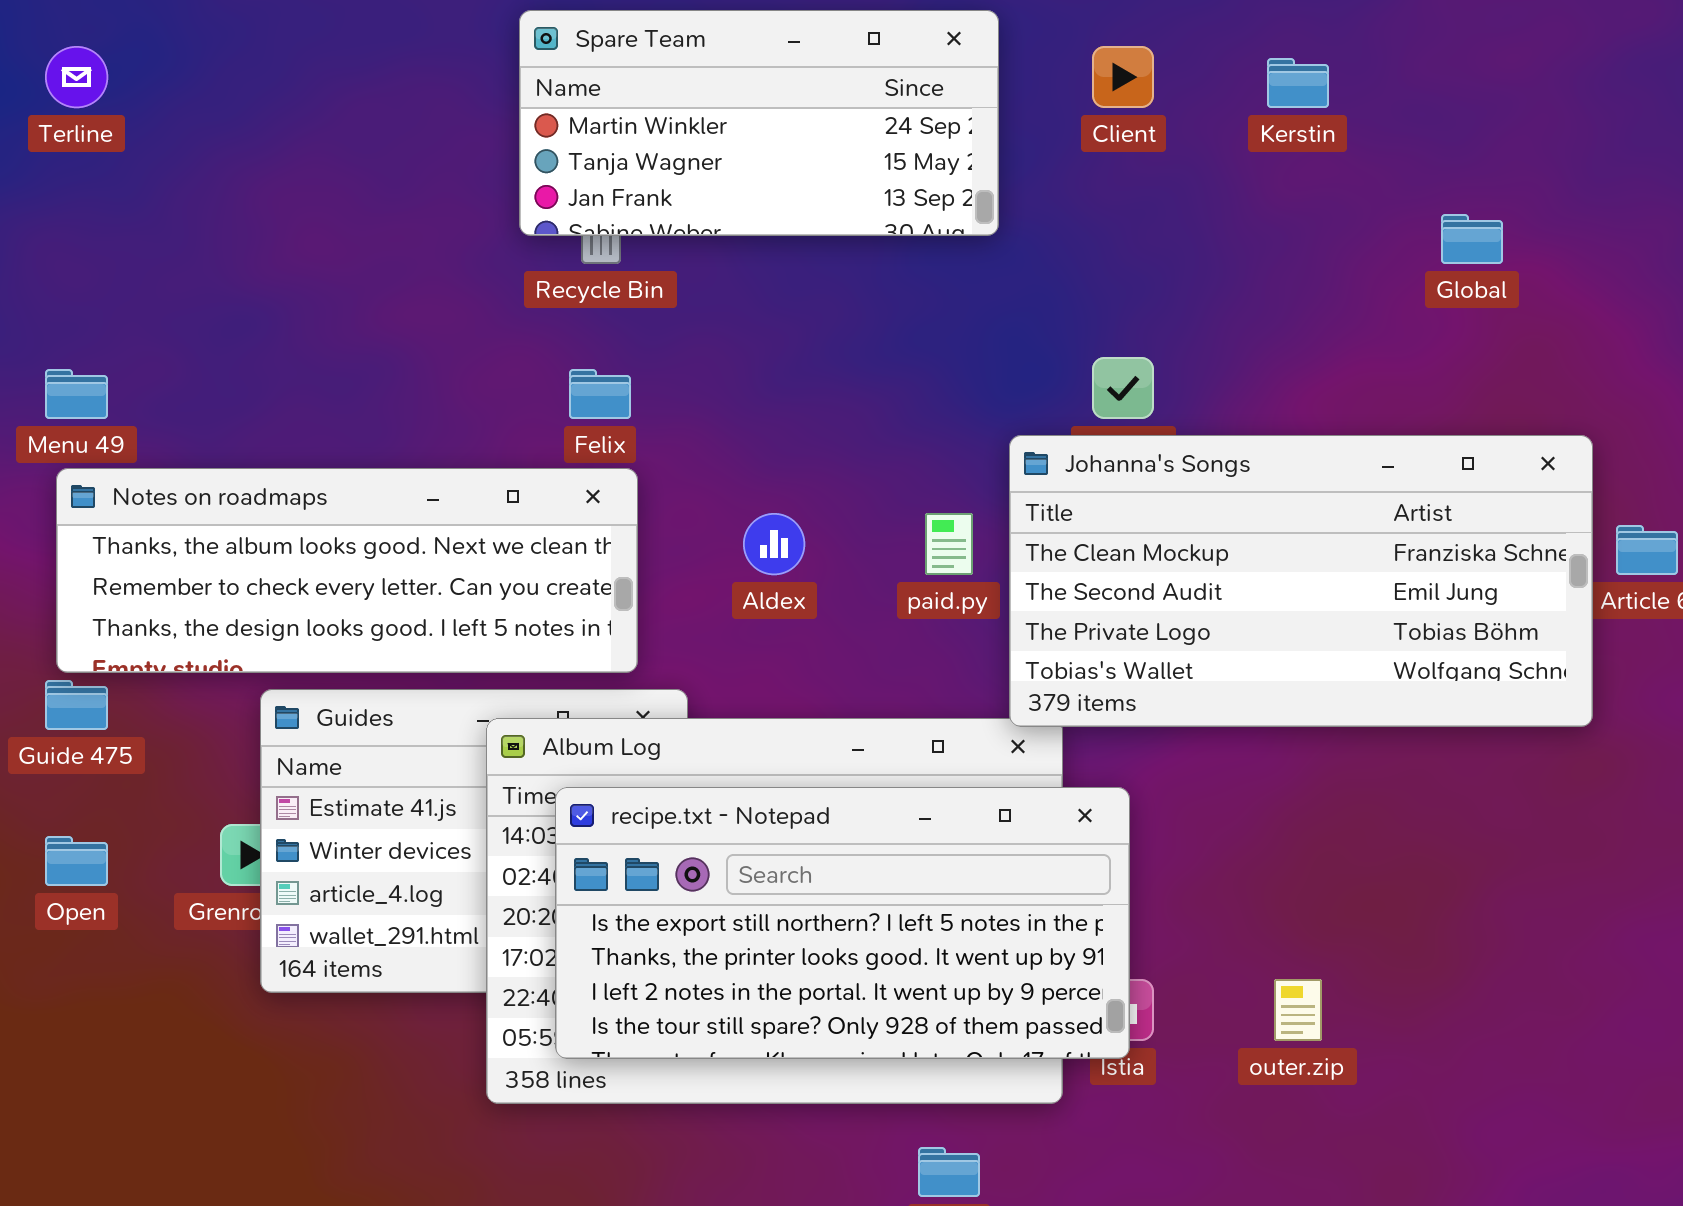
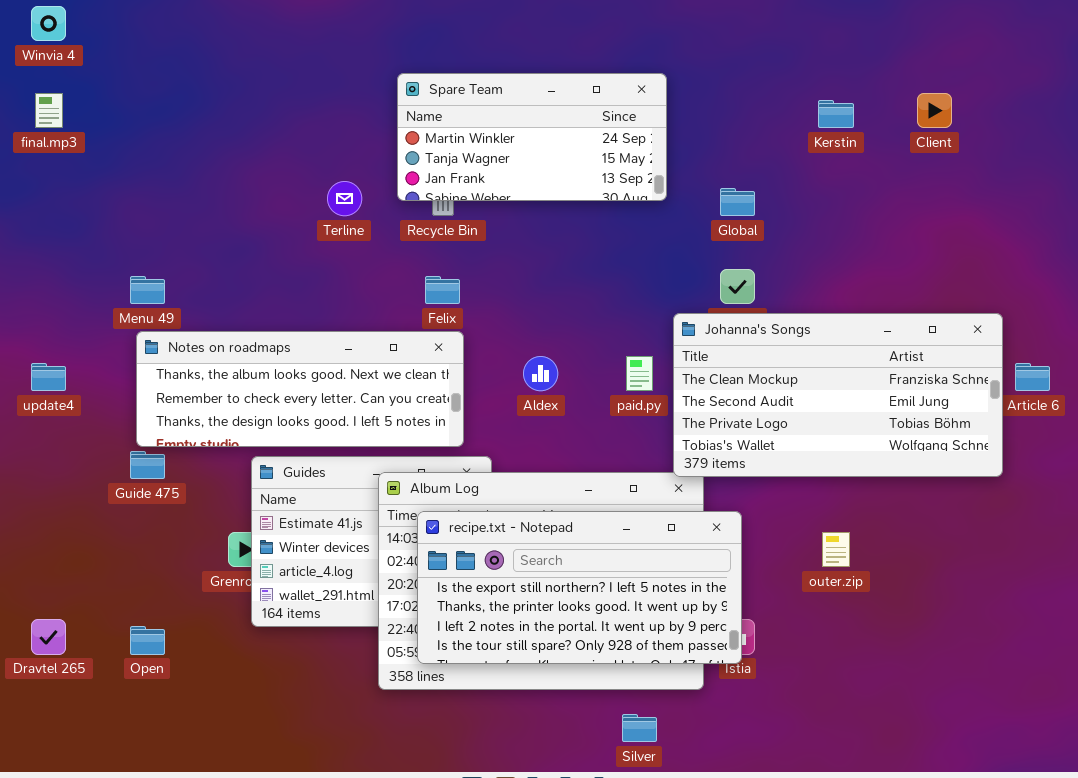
Terline: [45,46,108,108] -> [327,181,362,216], moved
Client: [1092,46,1154,108] -> [917,93,952,128], moved
Global: [1441,214,1503,264] -> [720,188,755,216], moved
Open: [45,836,108,886] -> [130,626,165,655], moved
outer.zip: [1274,979,1322,1041] -> [822,532,850,567], moved

